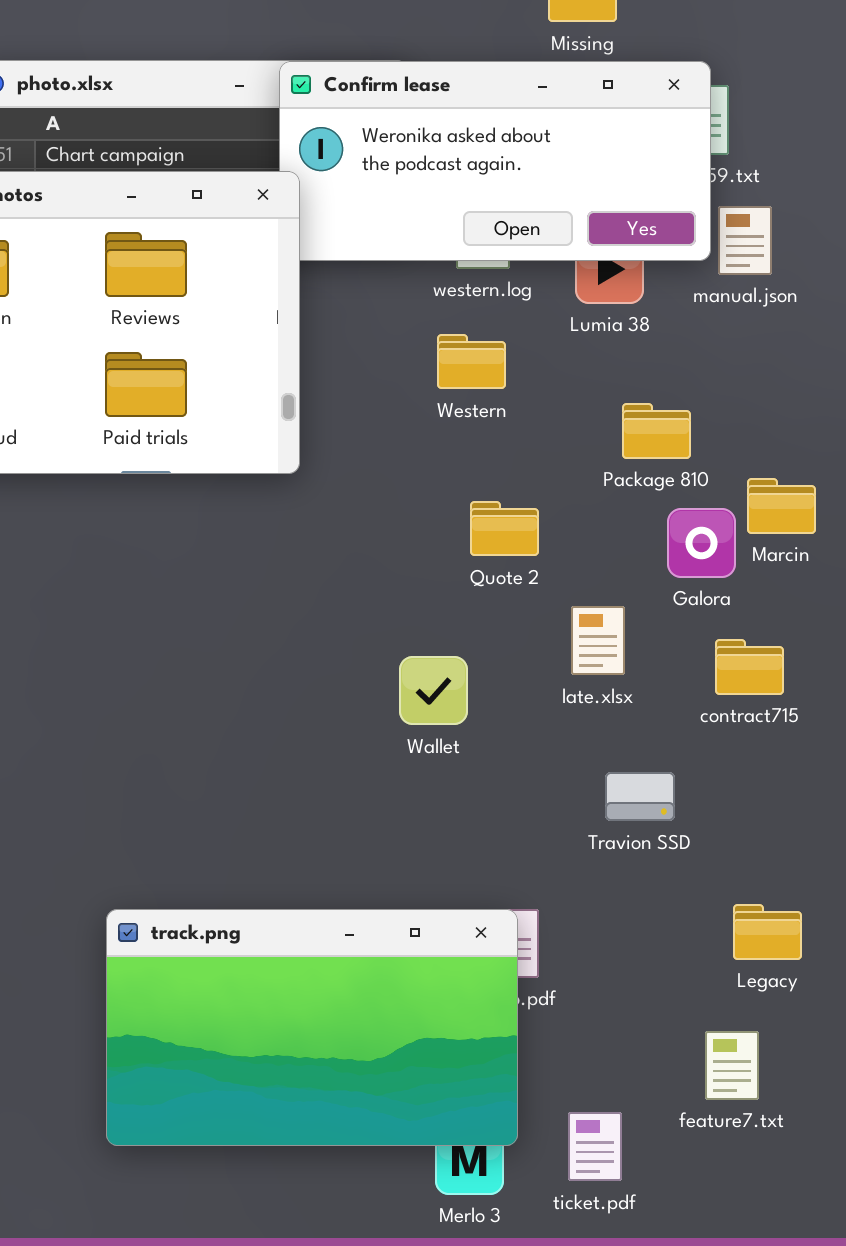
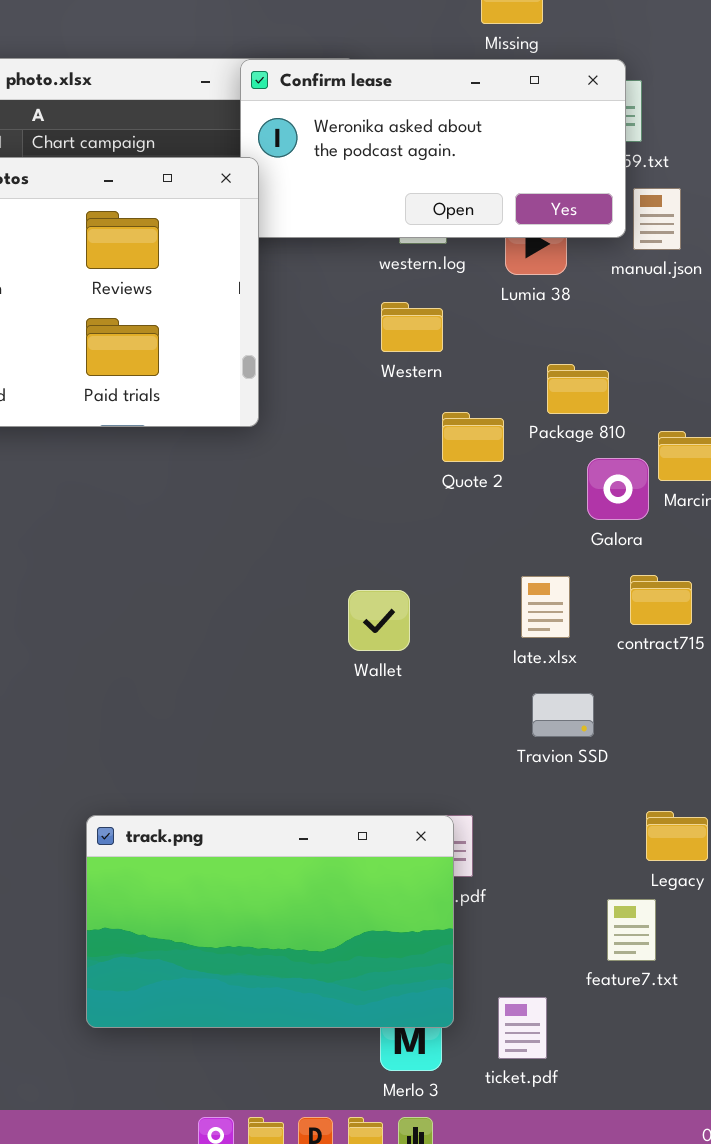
Quote 2: [470,501,539,556] -> [442,412,504,462], moved
late.xlsx: [571,606,625,675] -> [521,576,570,638], moved
feature7.txt: [705,1031,759,1100] -> [607,899,656,961], moved

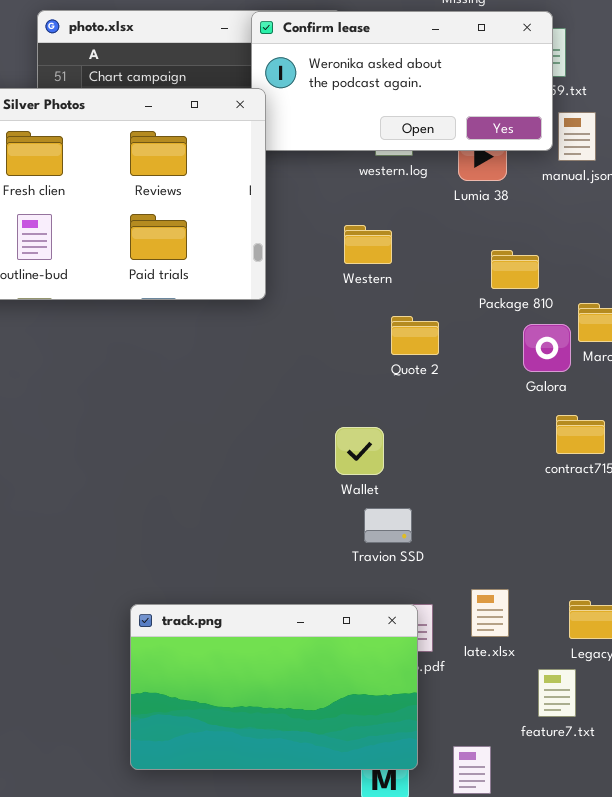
Western: [381,302,443,352] -> [344,225,392,264], moved
Quote 2: [442,412,504,462] -> [391,316,439,355], moved
late.xlsx: [521,576,570,638] -> [471,589,509,637], moved
Travion SSD: [532,693,594,737] -> [364,508,412,543], moved

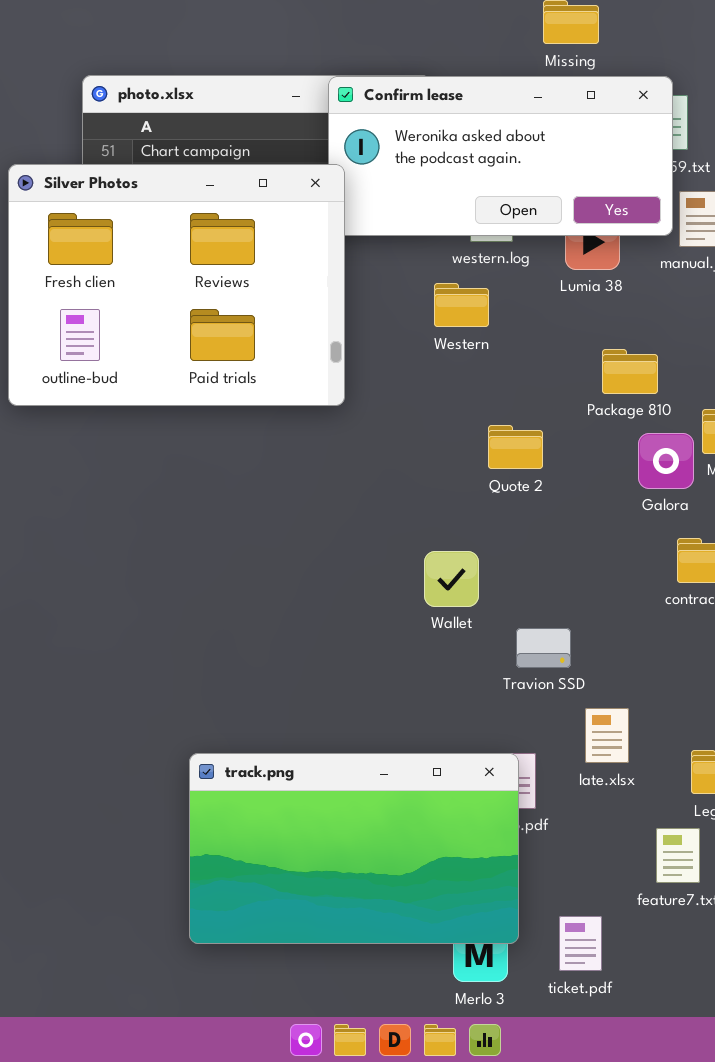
Western: [344,225,392,264] -> [434,283,489,327], moved
Travion SSD: [364,508,412,543] -> [516,628,571,668], moved
late.xlsx: [471,589,509,637] -> [585,708,629,763], moved

